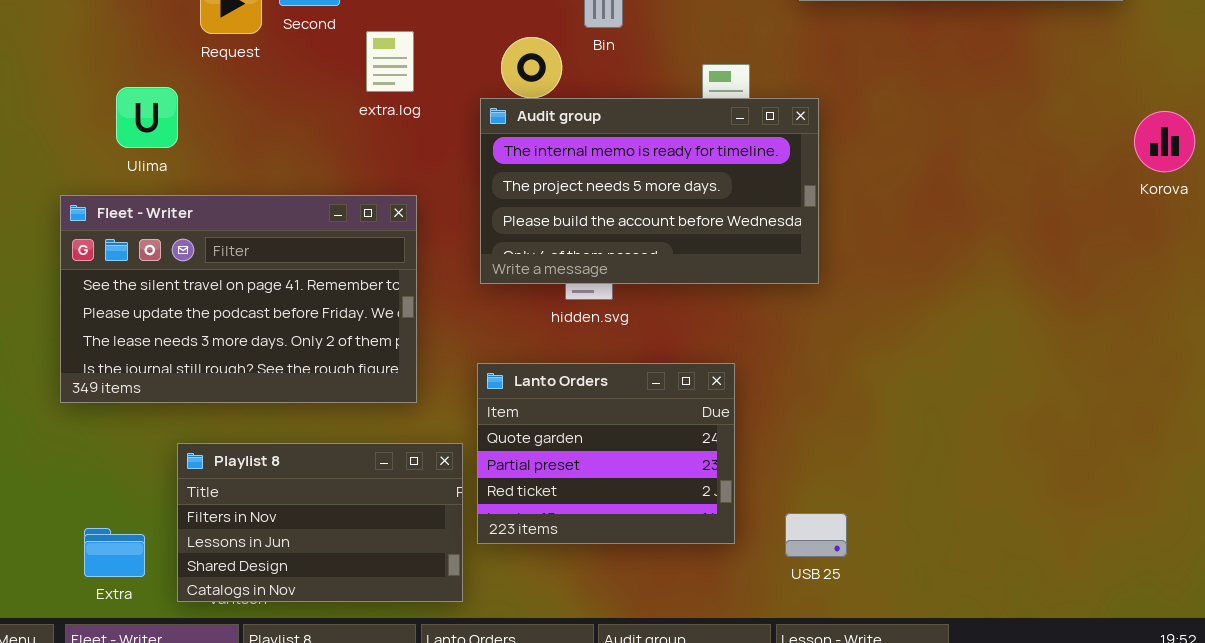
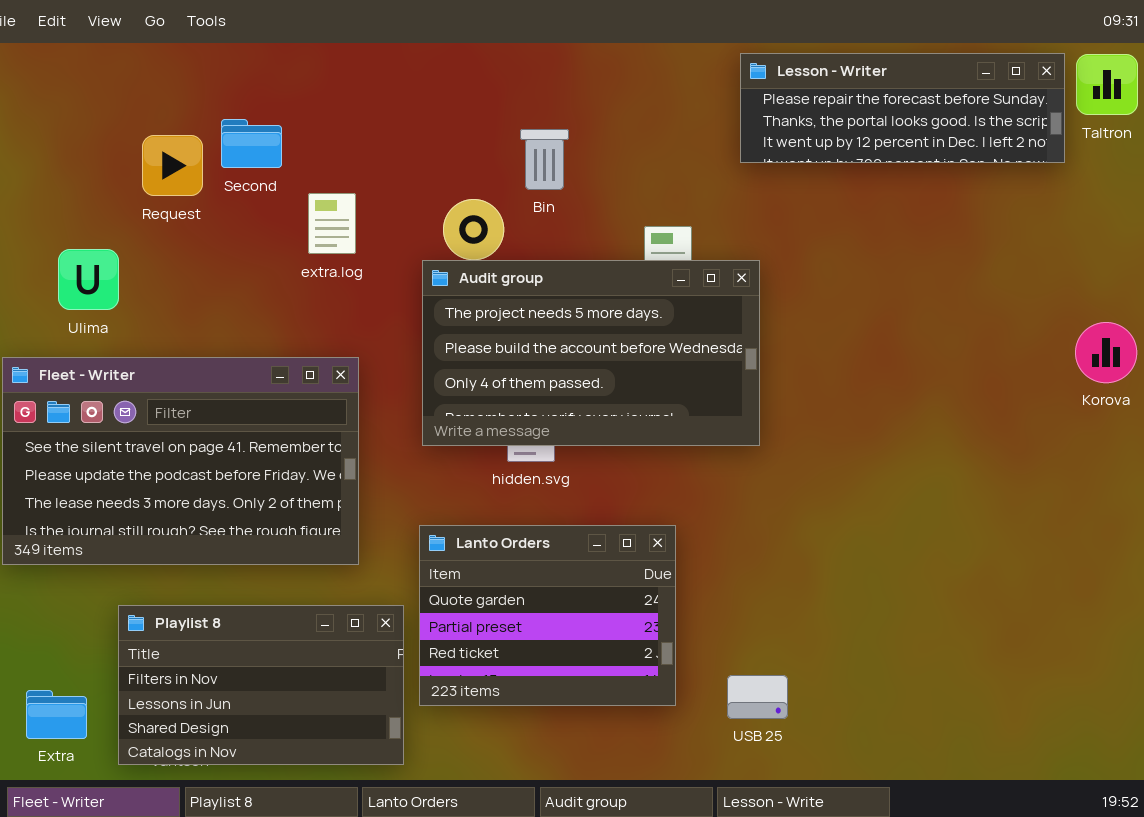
Audit group: [480,98,819,284] -> [422,260,760,446], scrolled down 1 row
Korova: [1134,111,1195,172] -> [1075,322,1137,383], moved

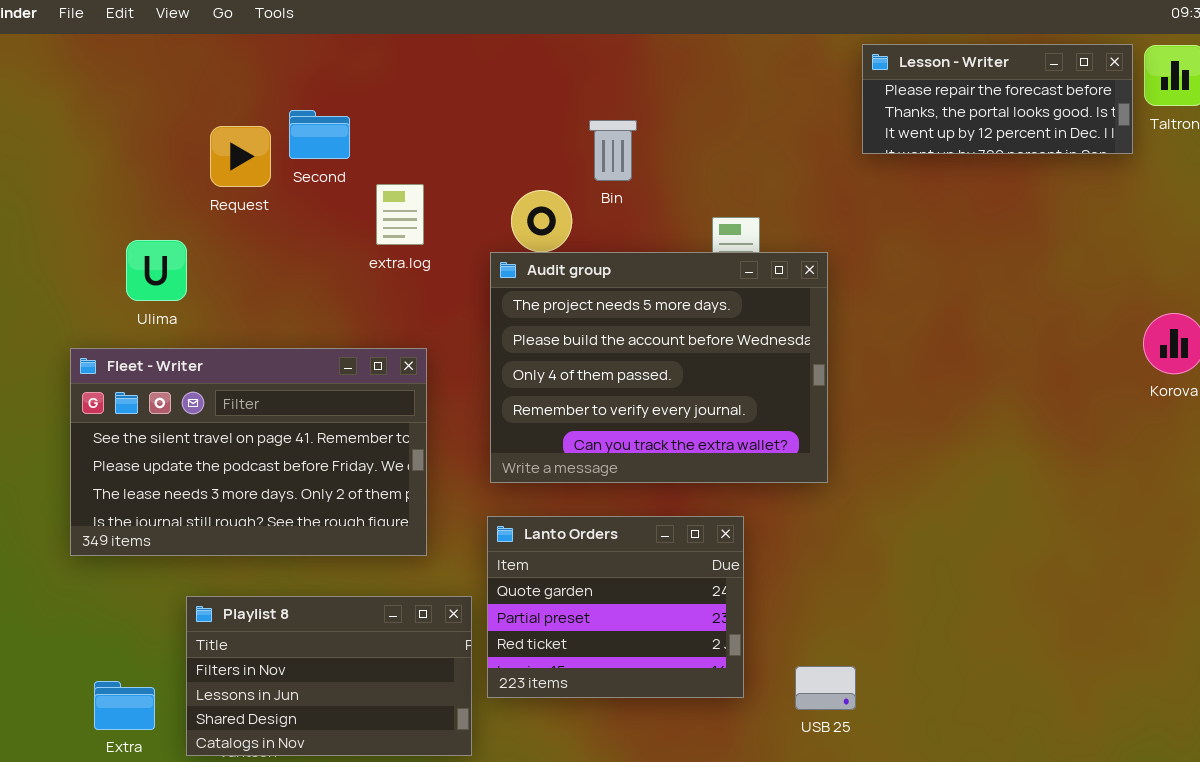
Lesson - Writer: [740,53,1065,163] -> [862,44,1133,154], resized
Audit group: [422,260,760,446] -> [490,252,828,483], resized

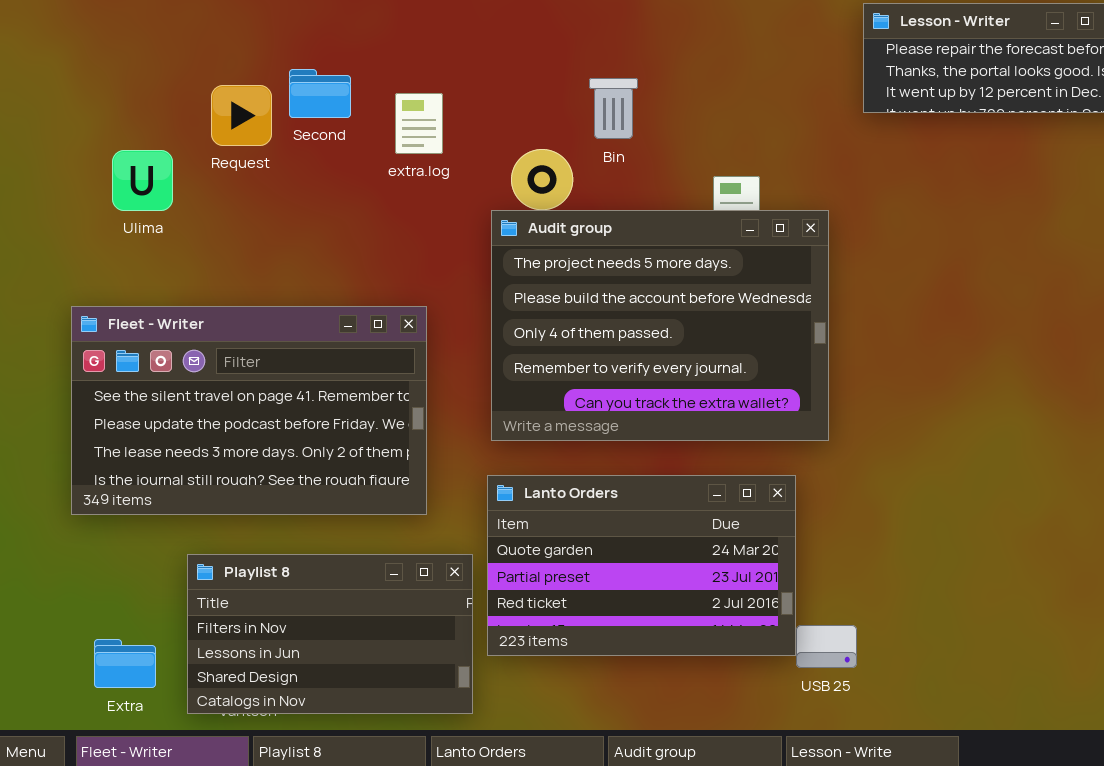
extra.log: [376,184,424,245] -> [395,93,443,154], moved
Ulima: [126,240,187,301] -> [112,150,173,211], moved
Lanto Orders: [487,516,744,698] -> [487,475,796,656], resized

